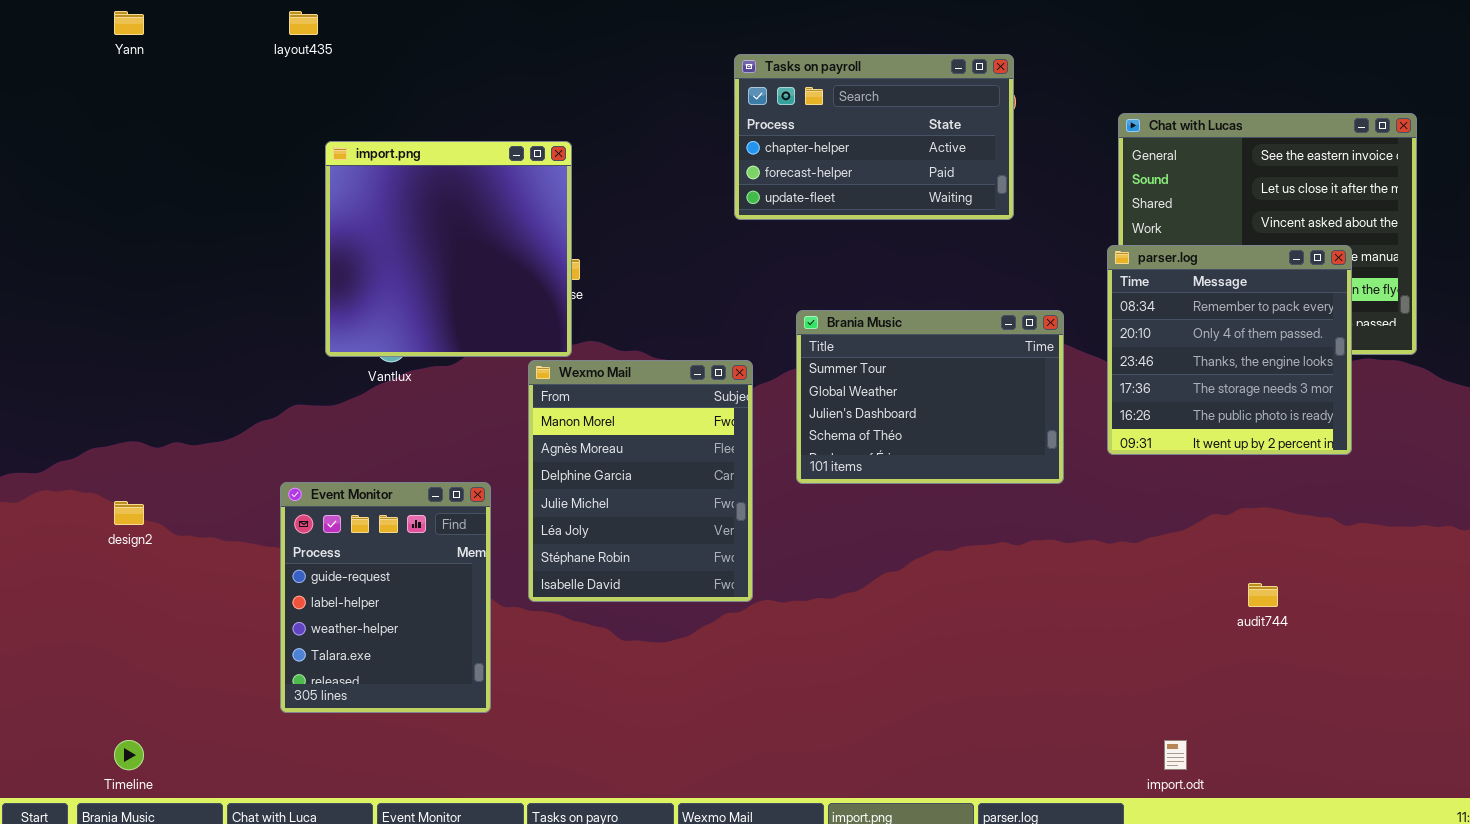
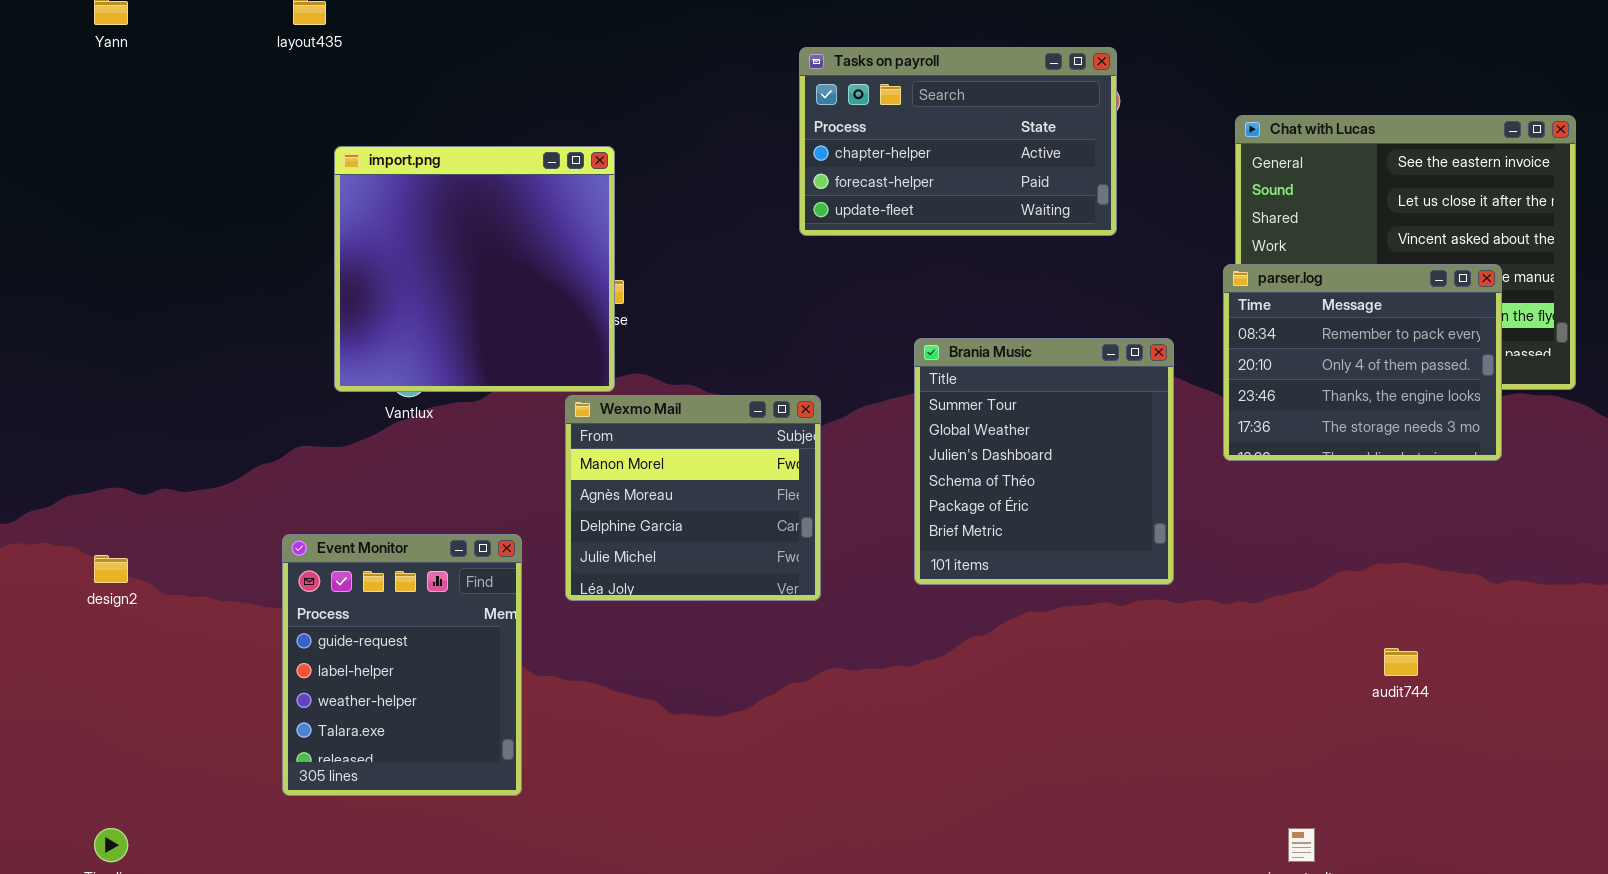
parser.log: [1107,245,1352,455] -> [1223,264,1502,461], resized
Brania Music: [796,310,1064,484] -> [914,338,1174,585], resized
Wexmo Mail: [528,360,753,602] -> [565,395,821,601], resized

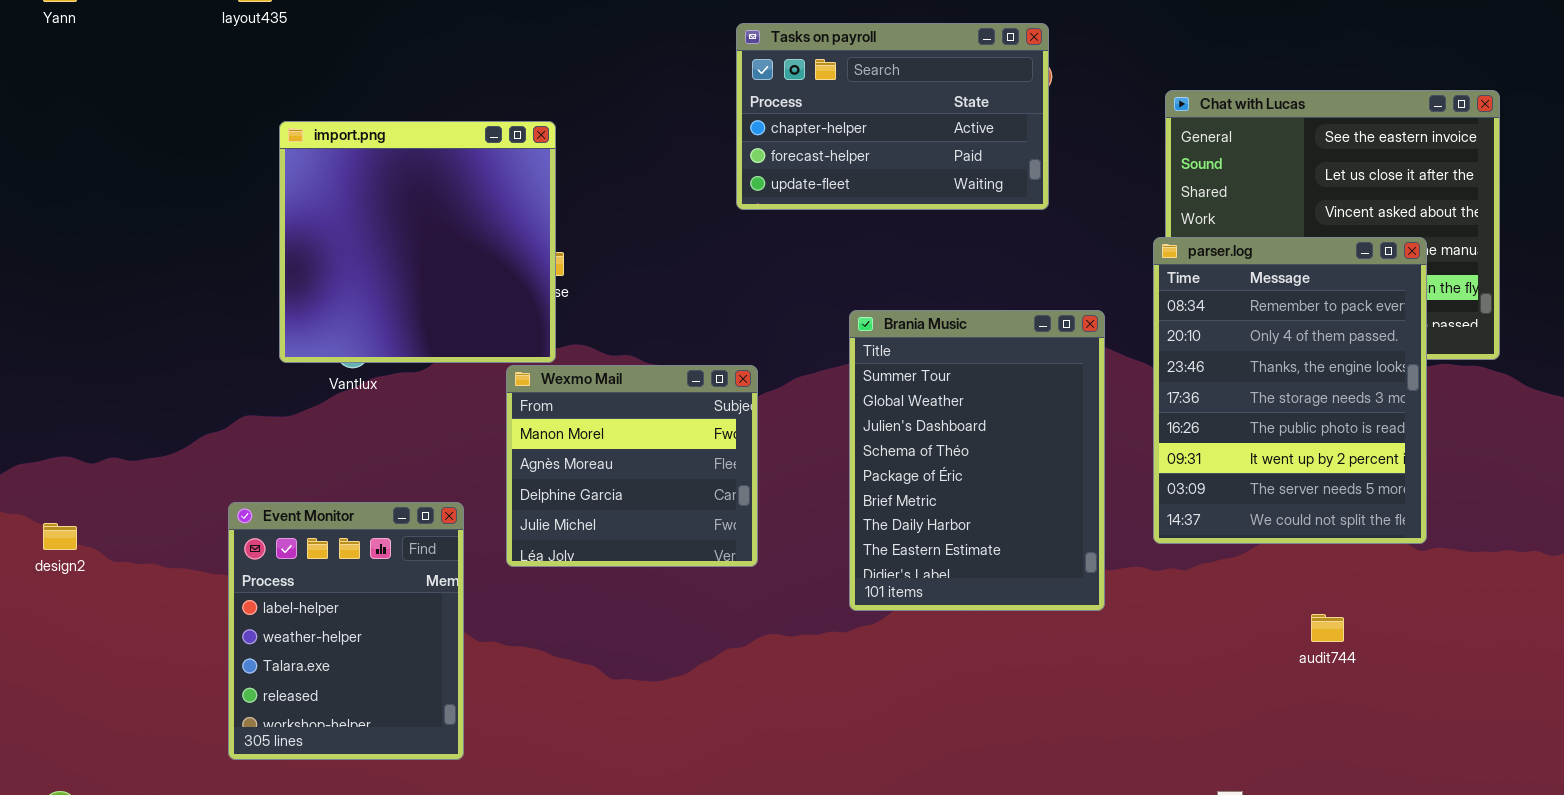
parser.log: [1223,264,1502,461] -> [1153,237,1427,544], resized
Brania Music: [914,338,1174,585] -> [849,310,1105,611], resized
Event Monitor: [282,534,522,796] -> [228,502,464,760], scrolled down 1 row

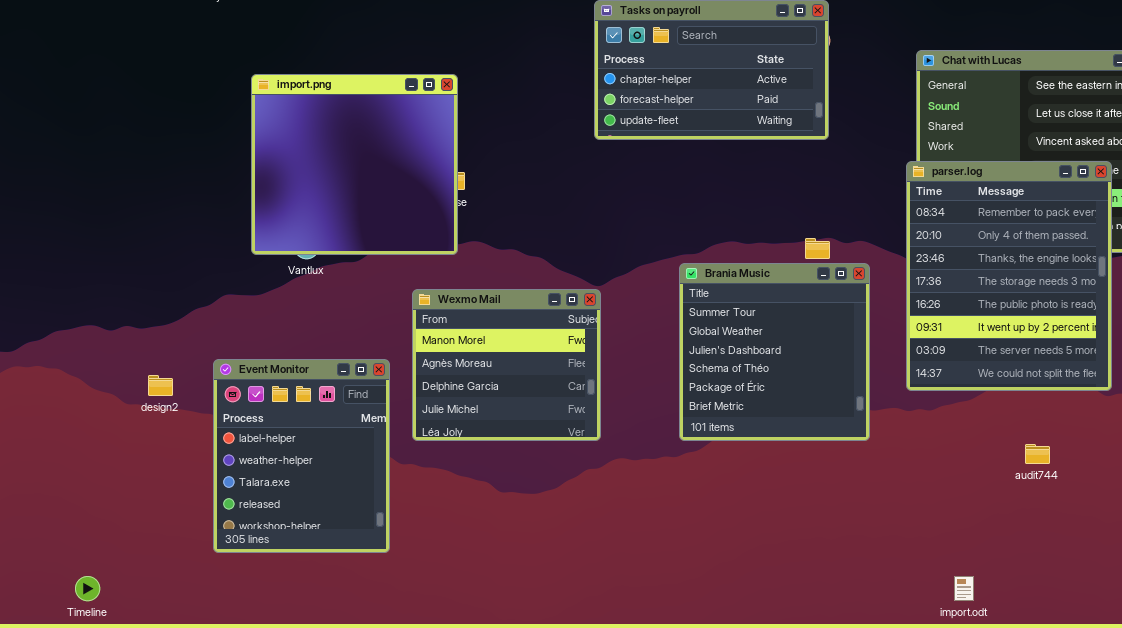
Brania Music: [849,310,1105,611] -> [679,263,870,441], resized
Wexmo Mail: [506,365,758,567] -> [412,289,601,441], moved
design2: [43,523,77,550] -> [148,375,173,396], moved

